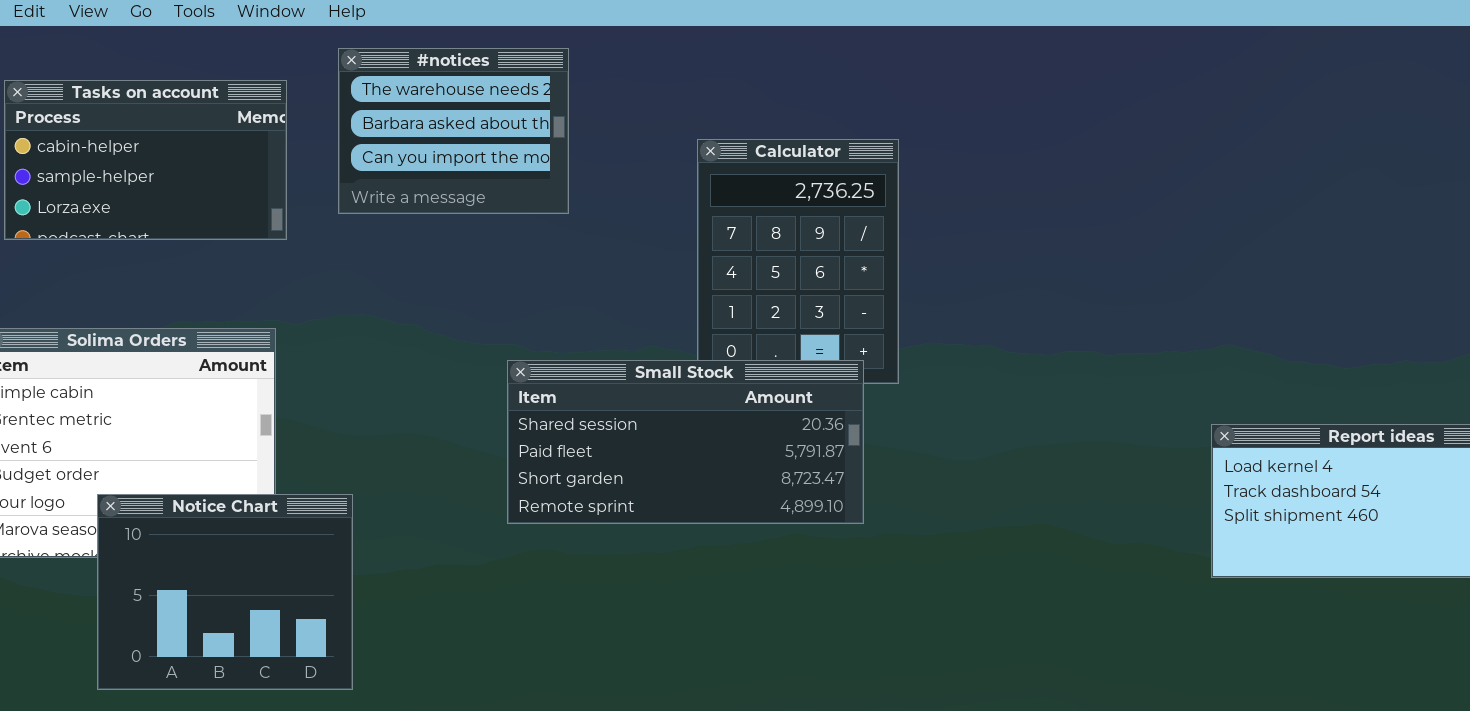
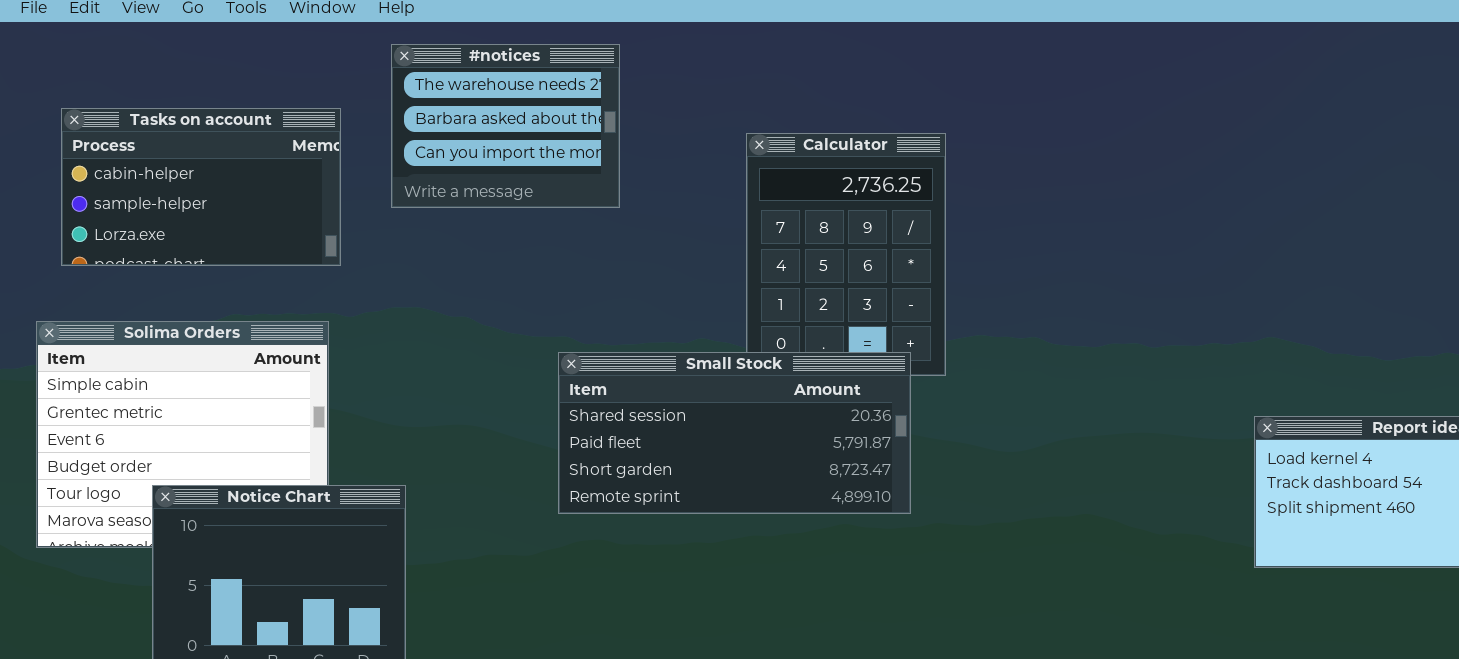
Tasks on account: [4,80,287,240] -> [61,108,341,266], moved

